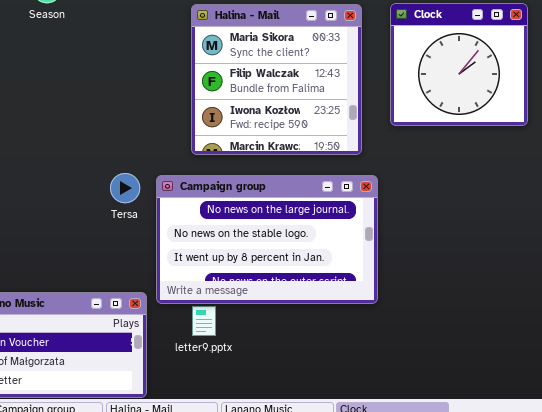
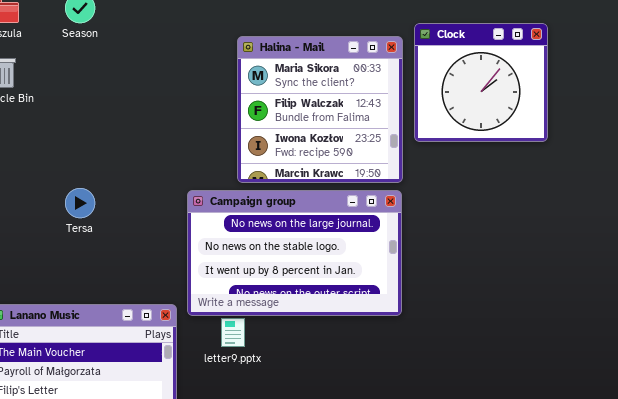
Halina - Mail: [191,4,362,155] -> [237,36,403,183], moved
Tersa: [110,173,140,203] -> [65,188,95,218], moved

